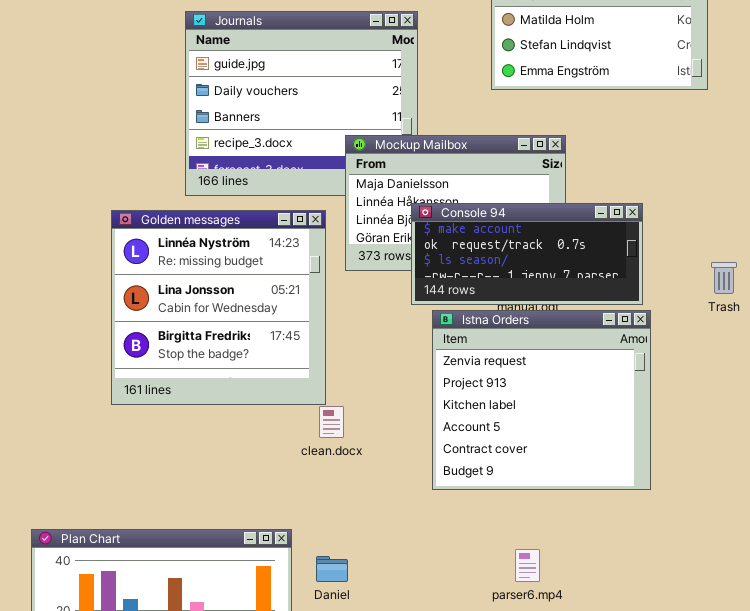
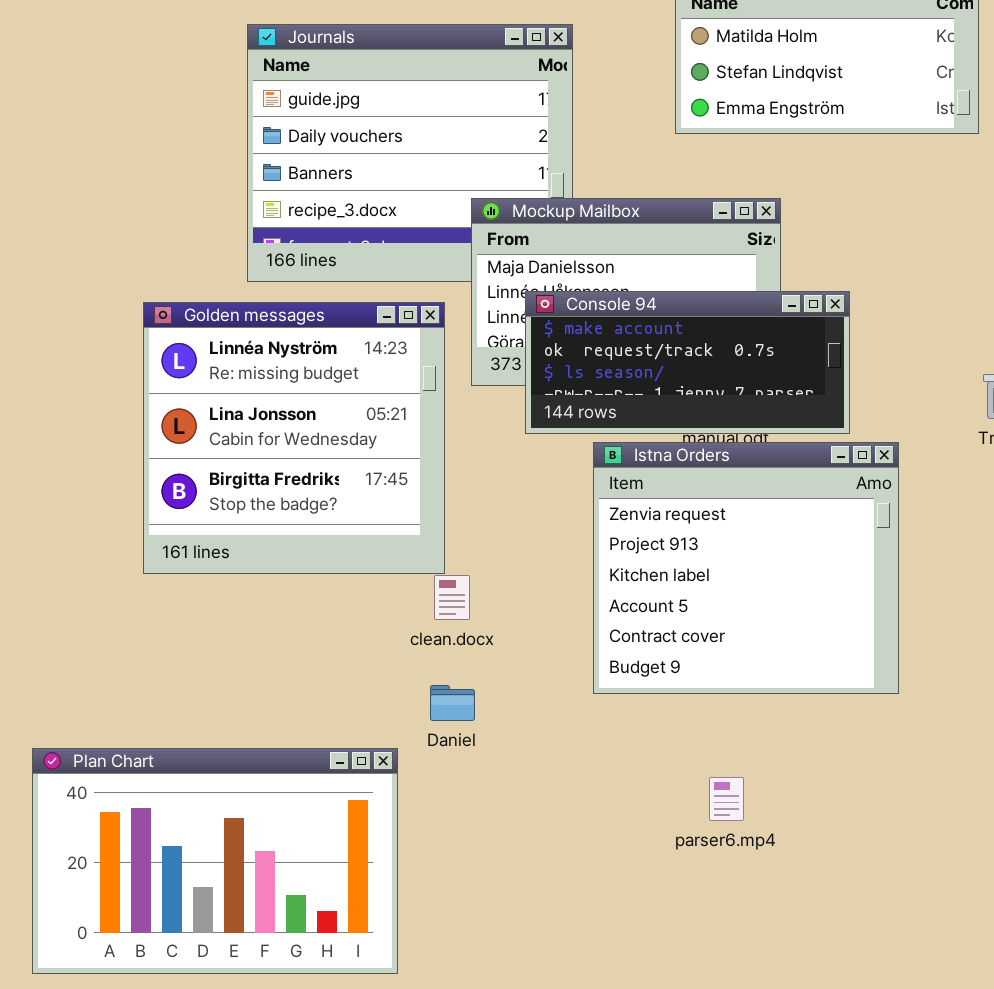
Console 94: [411,203,643,305] -> [525,291,850,434], moved
Daniel: [316,556,348,582] -> [430,685,475,721], moved

